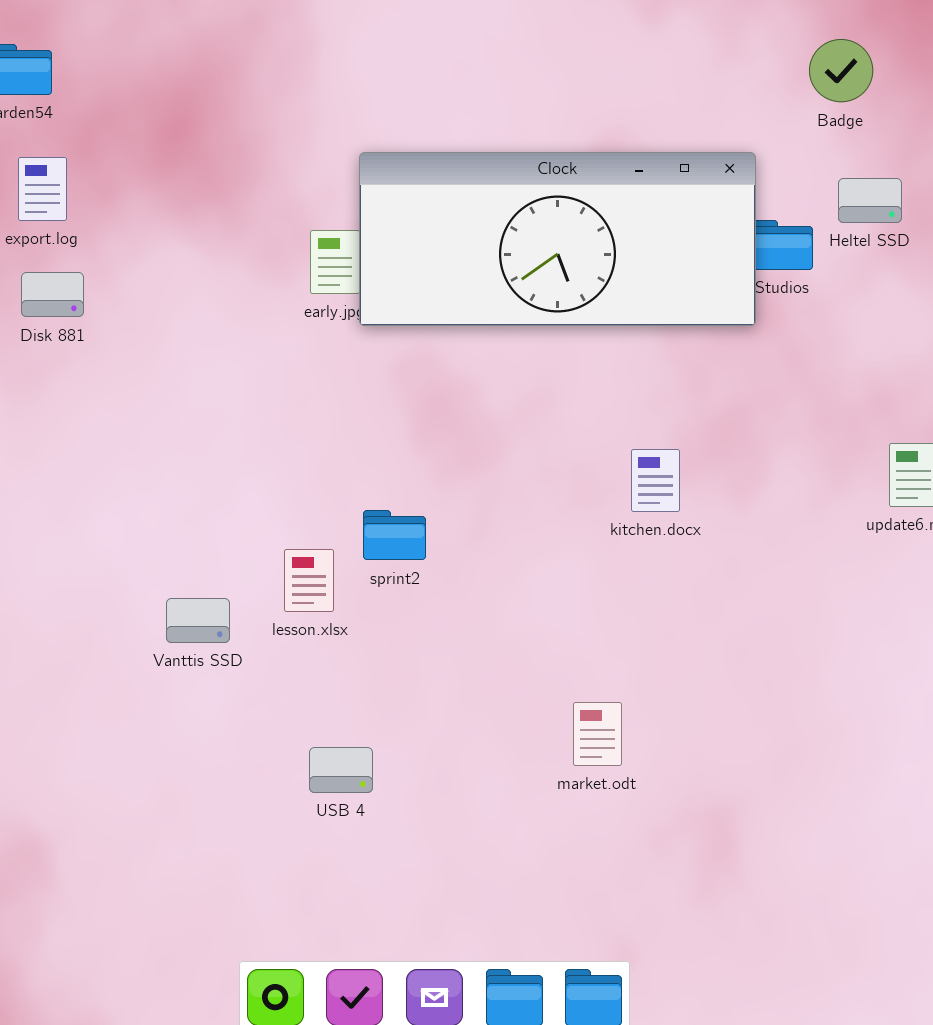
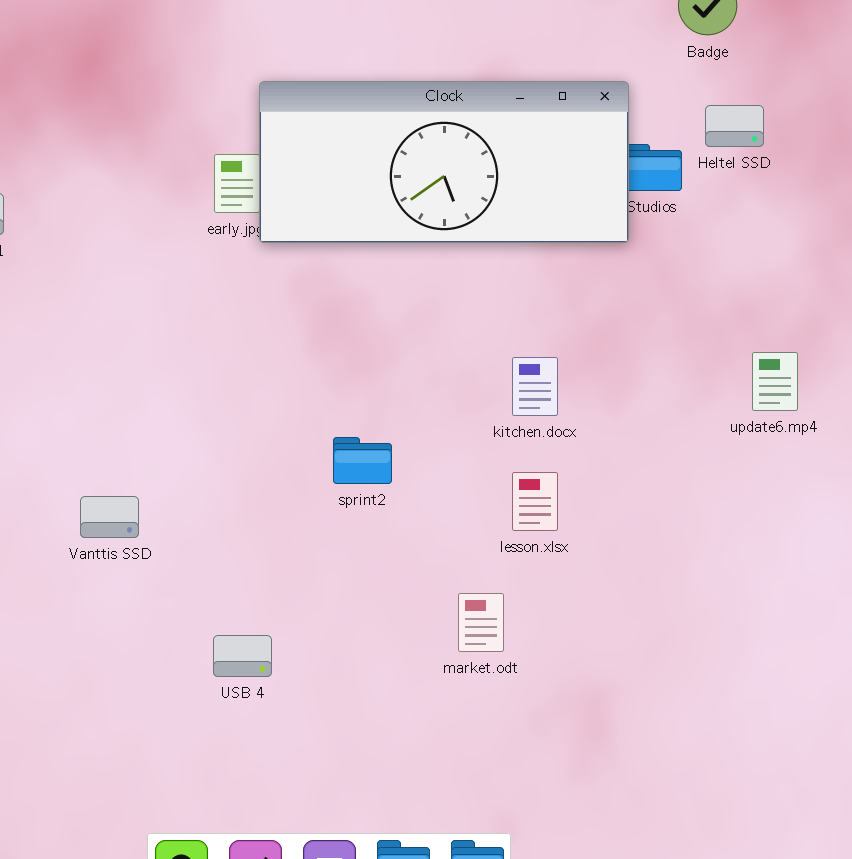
sprint2: [363,510,426,560] -> [333,437,392,484], moved
lesson.xlsx: [284,549,334,612] -> [512,472,558,531], moved

